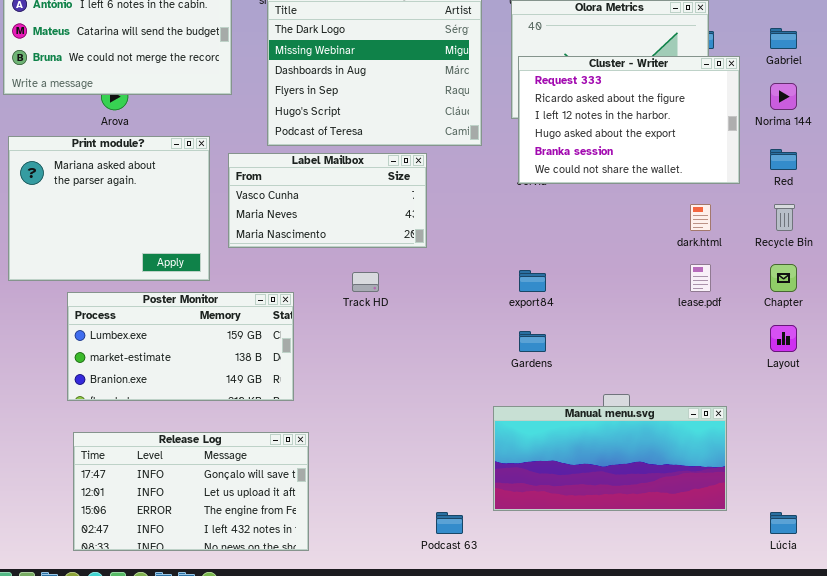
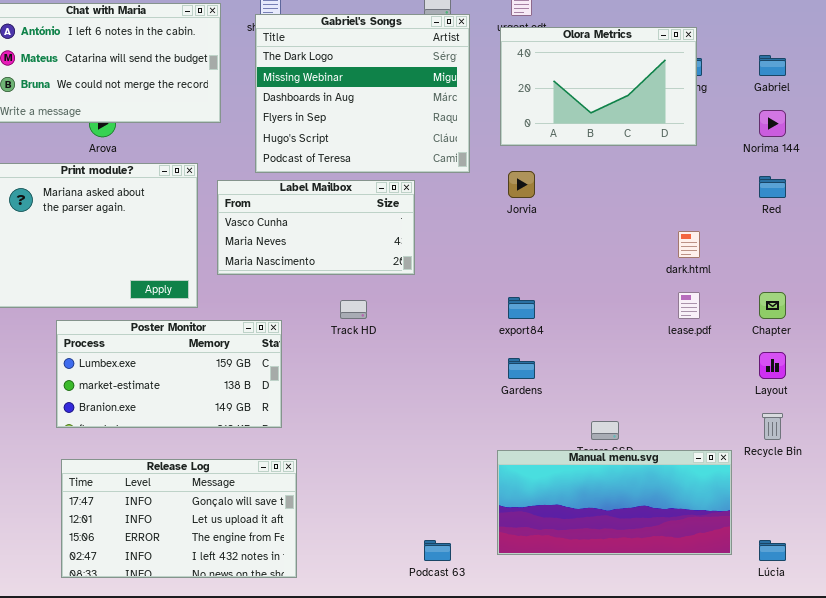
Cluster - Writer: [518,56,740,184] -> none, closed
Recycle Bin: [774,204,795,231] -> [762,413,783,440], moved
Manual menu.svg: [493,406,727,511] -> [497,450,732,555], moved

